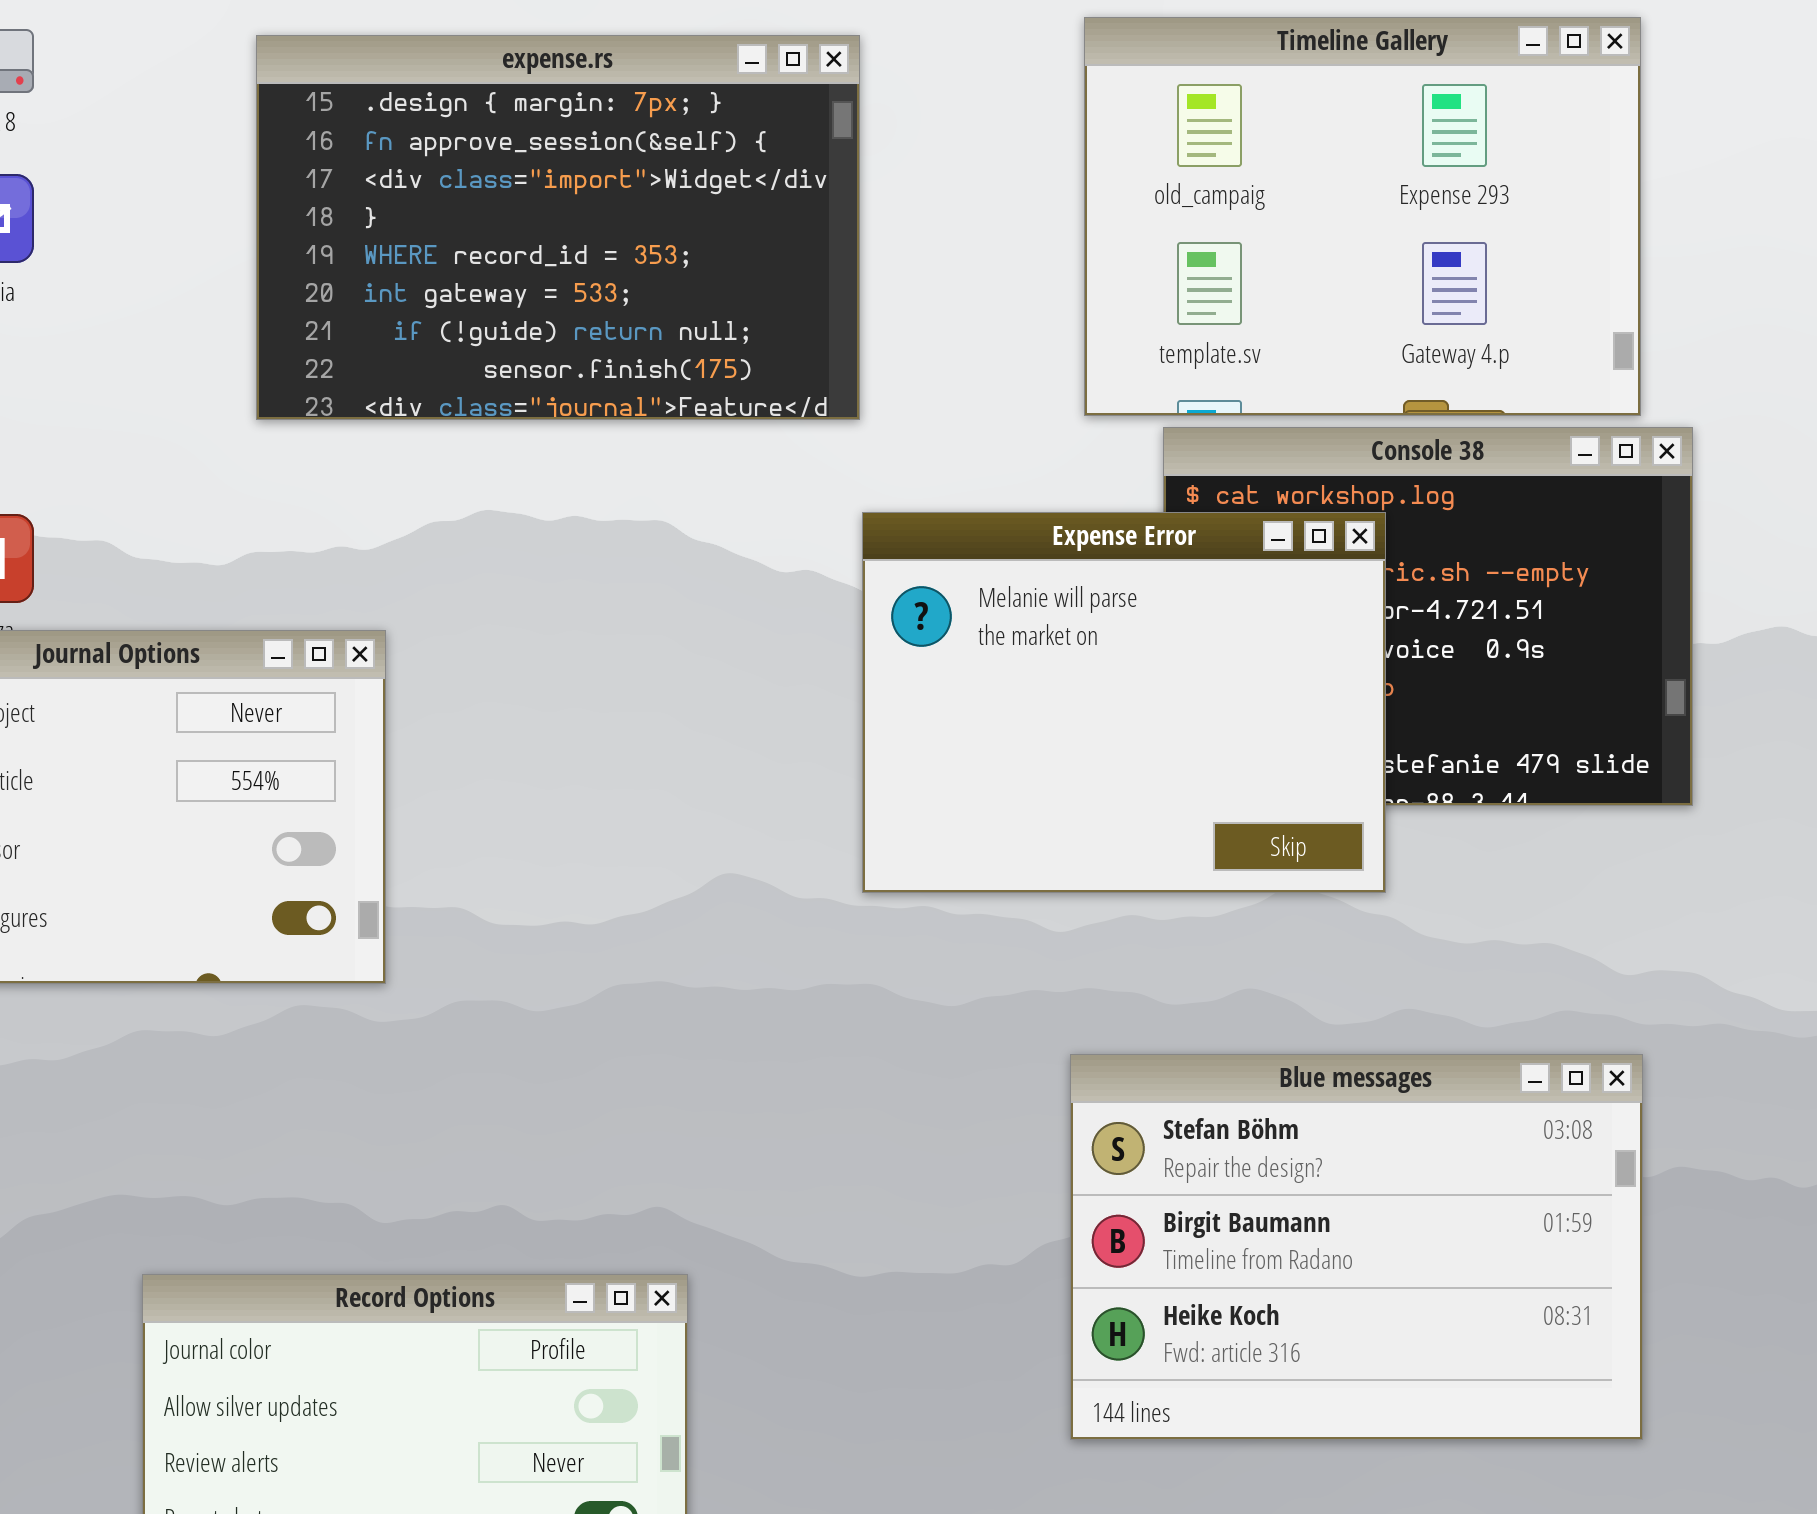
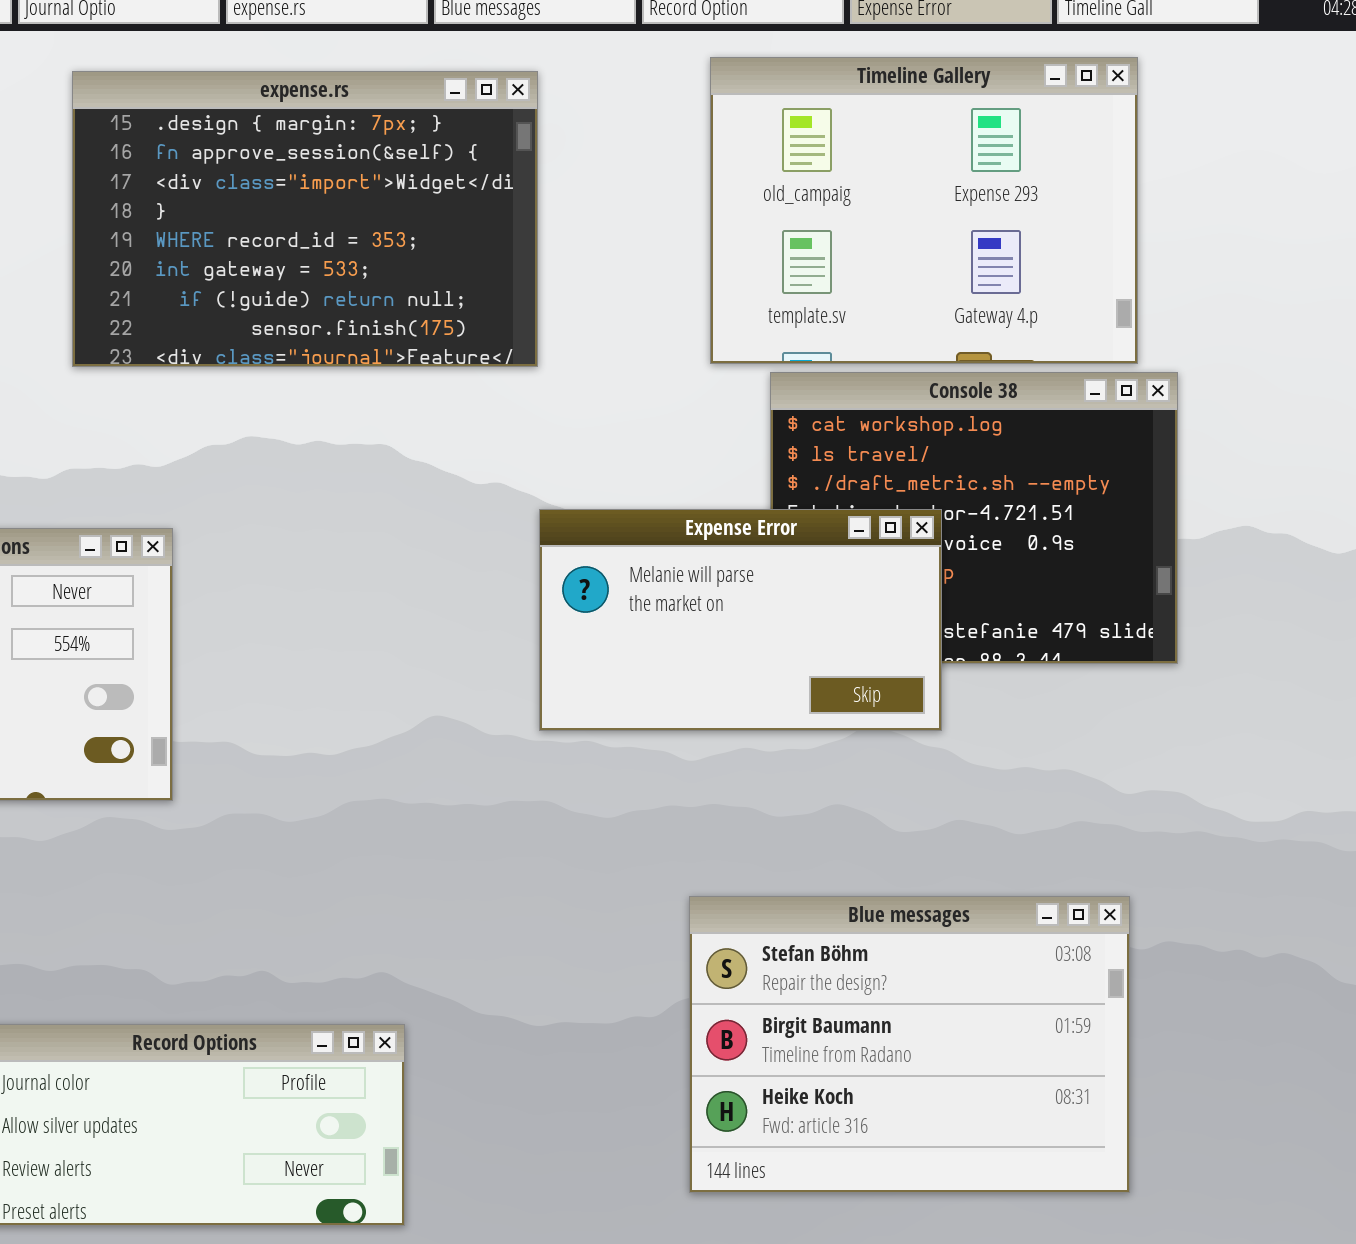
Expense Error: [862,512,1386,893] -> [539,509,942,731], resized
Blue messages: [1070,1054,1643,1440] -> [689,896,1130,1193], moved

